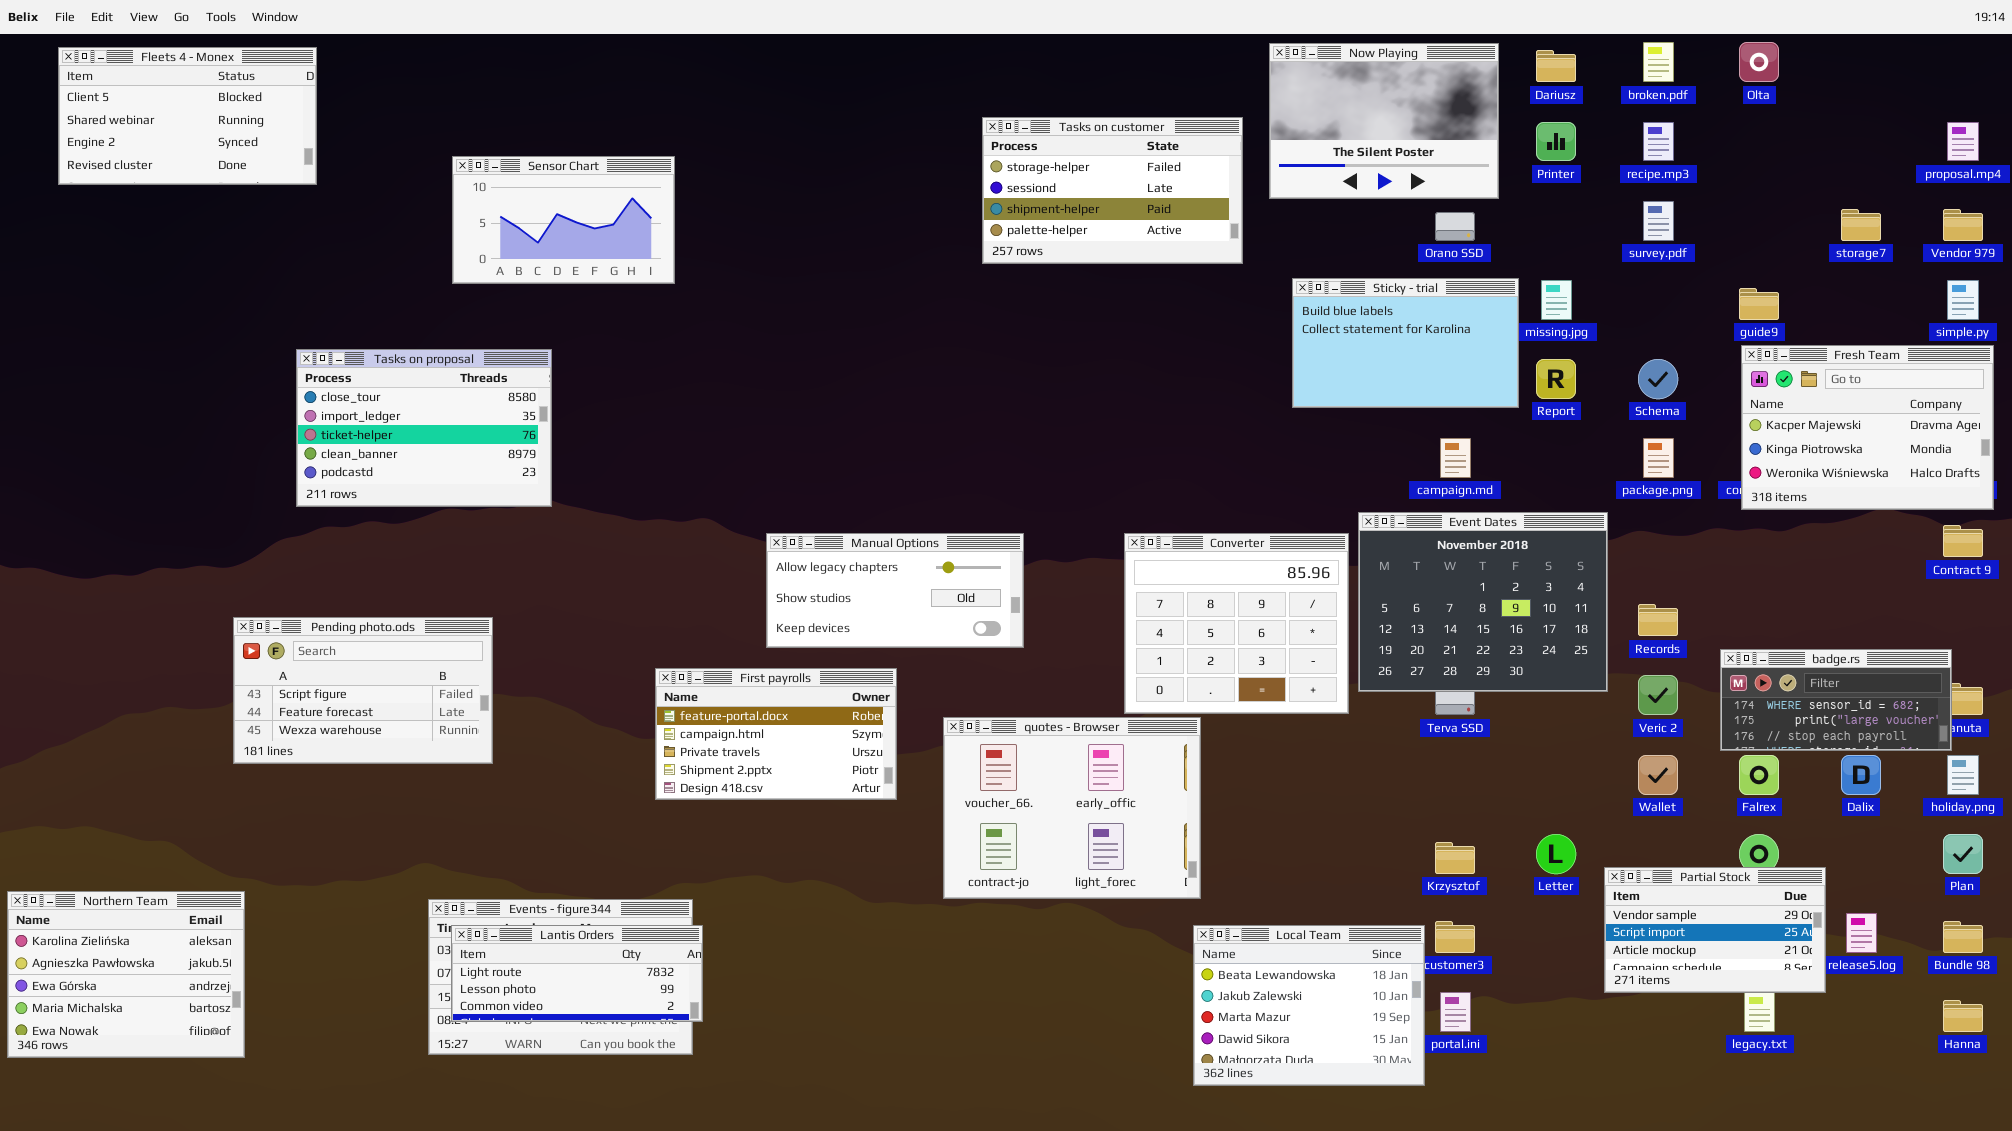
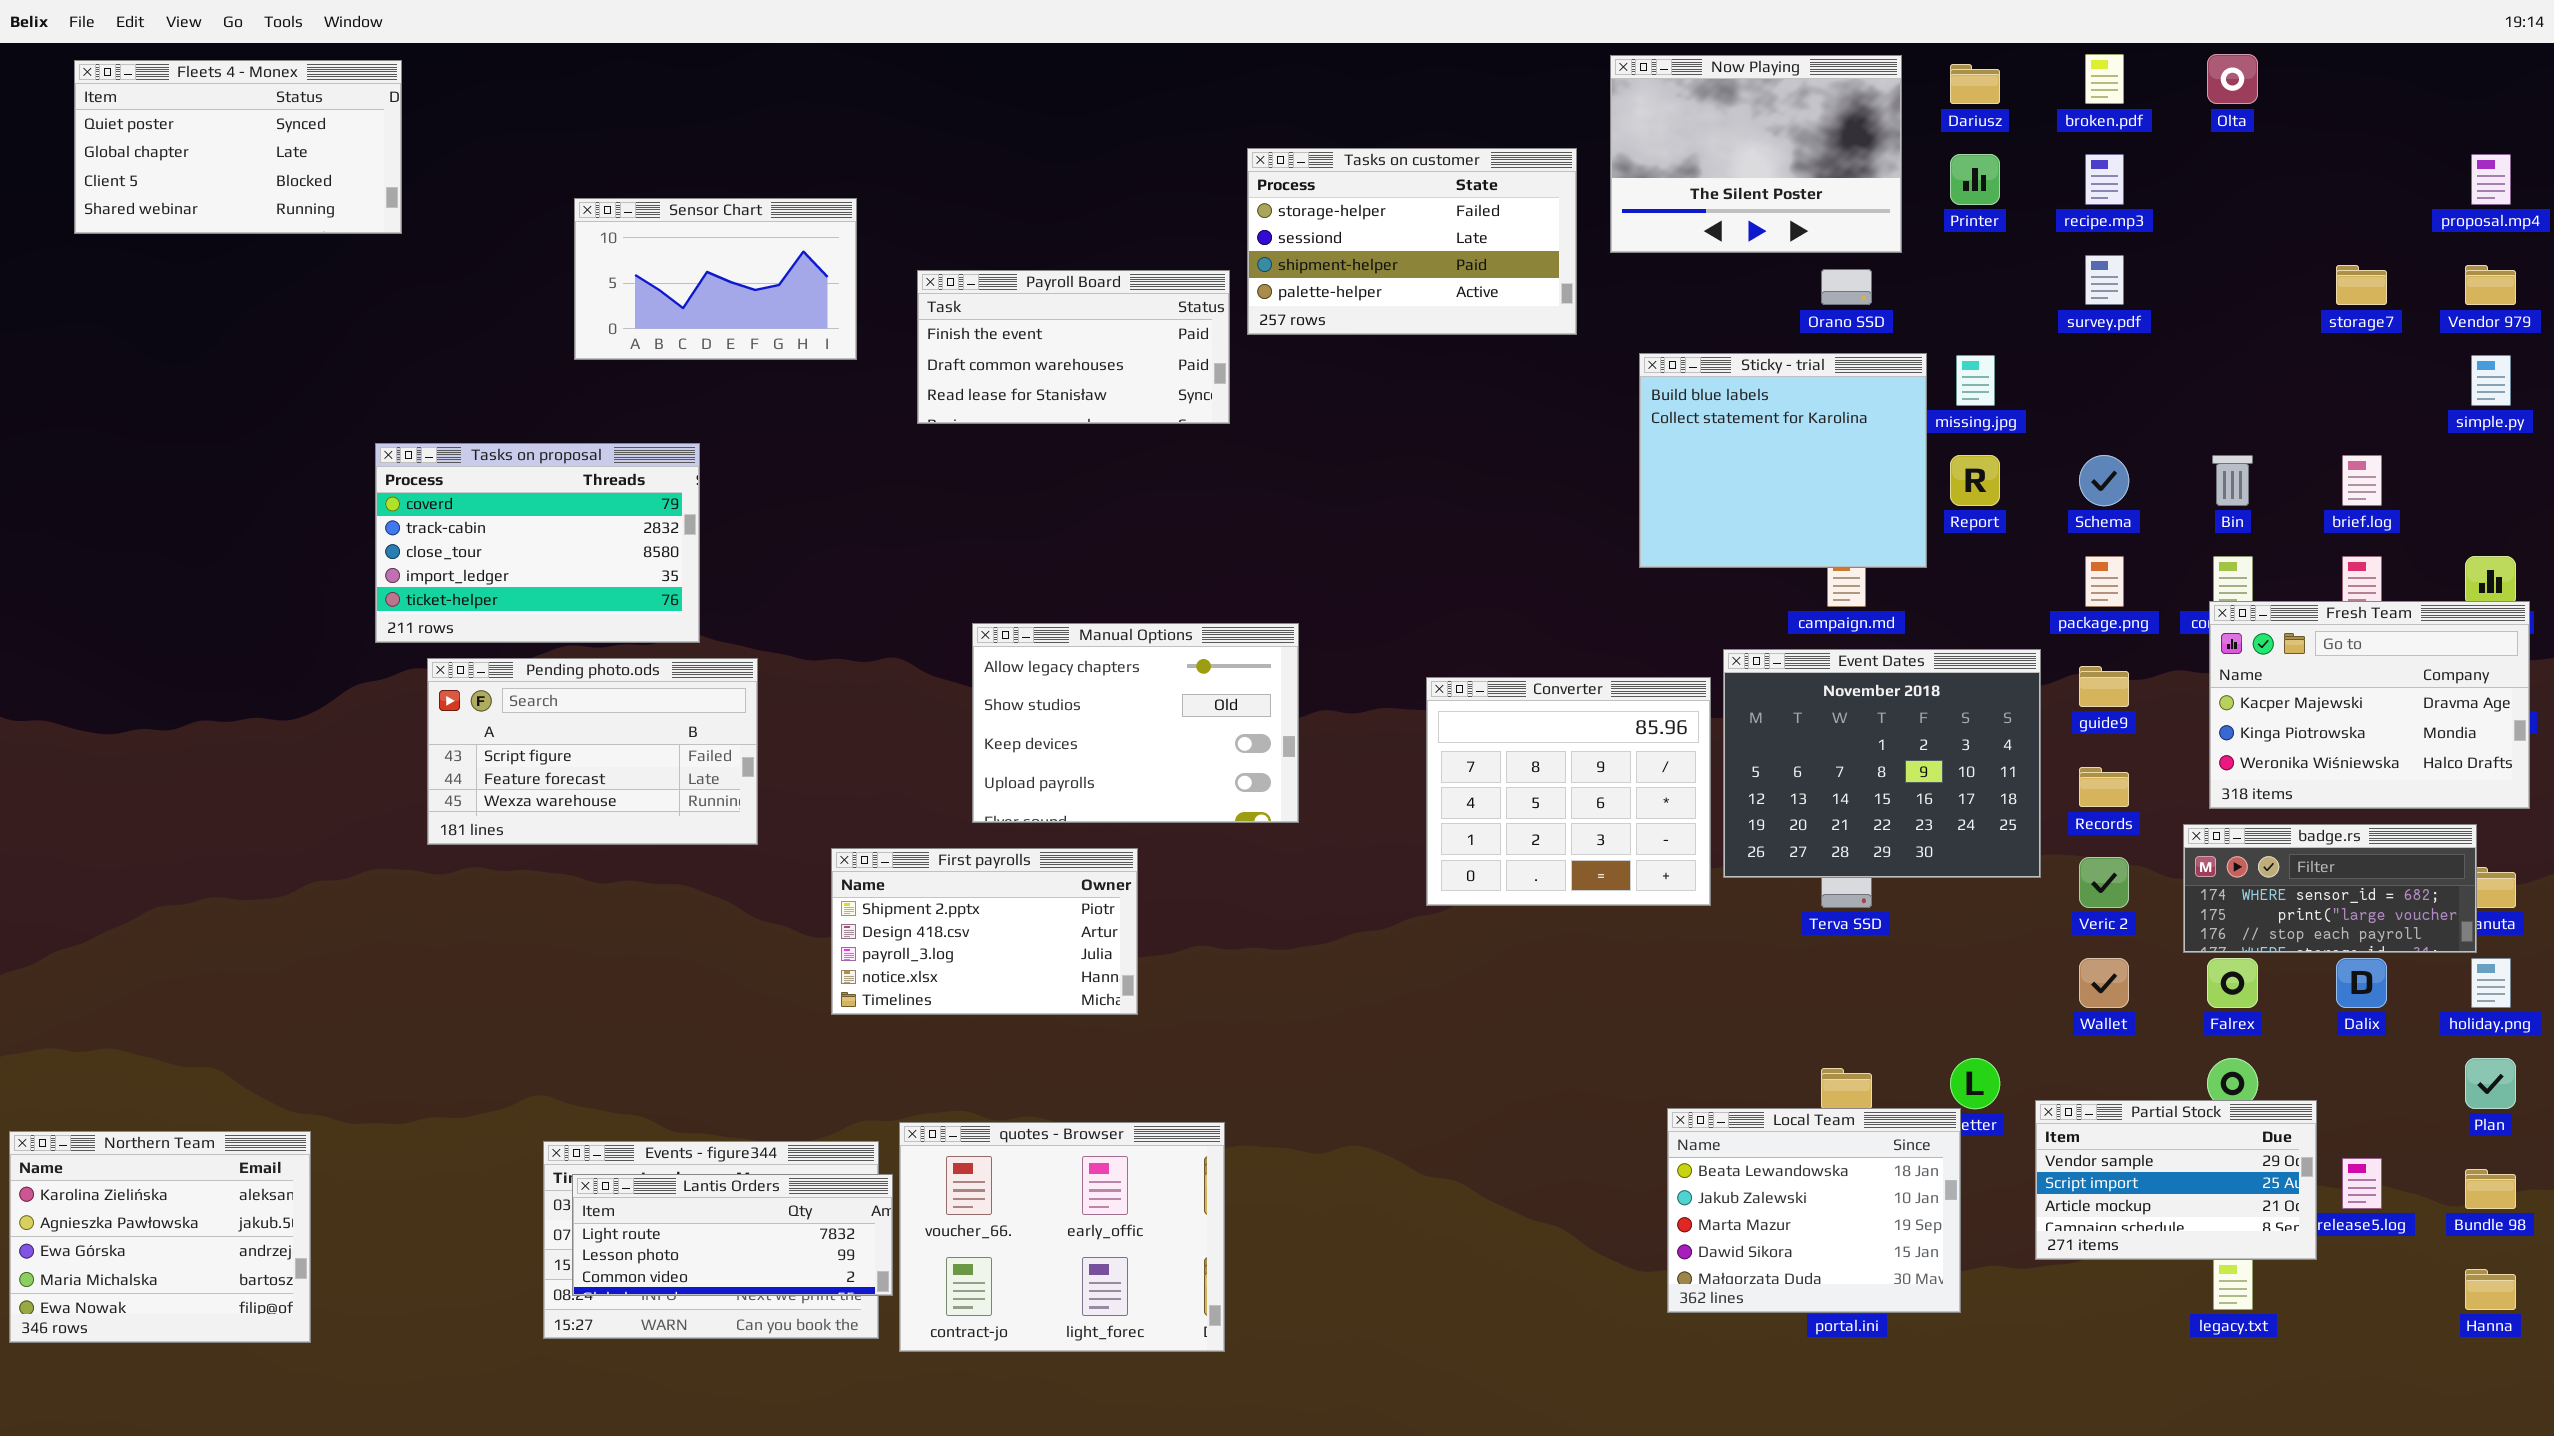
Fleets 4 - Monex: [58,47,317,185] -> [74,60,402,234], scrolled up 2 rows
Payroll Board: none -> [917,270,1230,424], opened
Sticky - trial: [1292,278,1519,408] -> [1639,353,1927,568], resized
guide9: [1739,288,1779,320] -> [2079,666,2129,707], moved
Fresh Team: [1741,345,1994,510] -> [2209,601,2530,809], moved
Tasks on proposal: [296,349,552,507] -> [375,443,700,643], scrolled up 2 rows
Manual Options: [766,533,1024,648] -> [972,623,1299,823], resized
Pending photo.ods: [233,617,493,764] -> [427,658,758,845], moved
First payrolls: [655,668,897,800] -> [831,848,1138,1015], scrolled down 3 rows
quotes - Browser: [943,717,1201,899] -> [899,1122,1225,1352], moved
Local Team: [1193,925,1425,1086] -> [1667,1108,1961,1313], moved

